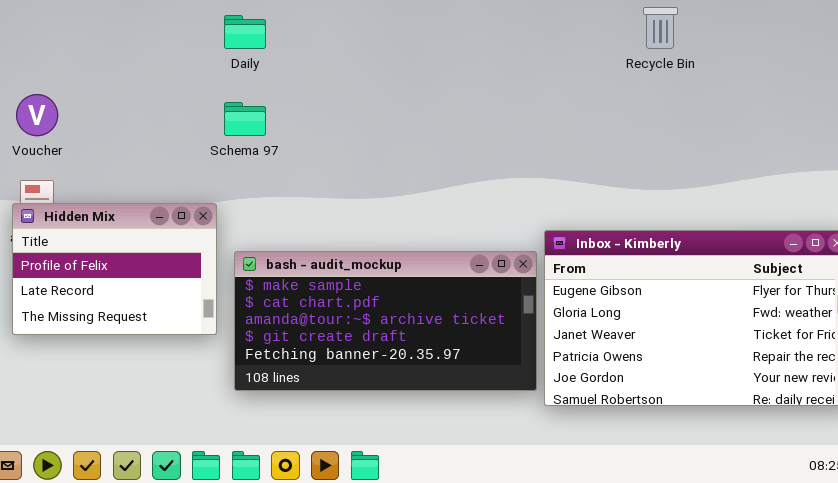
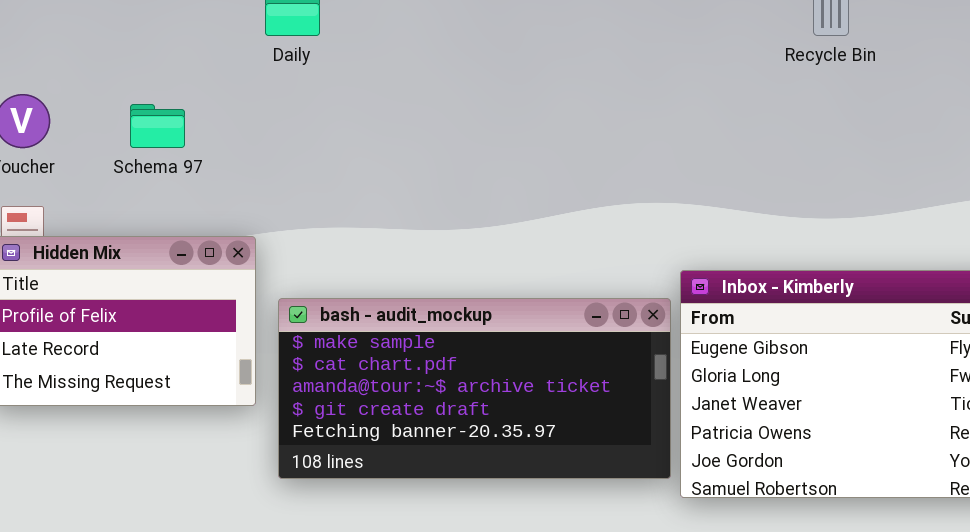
Schema 97: [224,102,266,136] -> [130,104,185,148], moved

